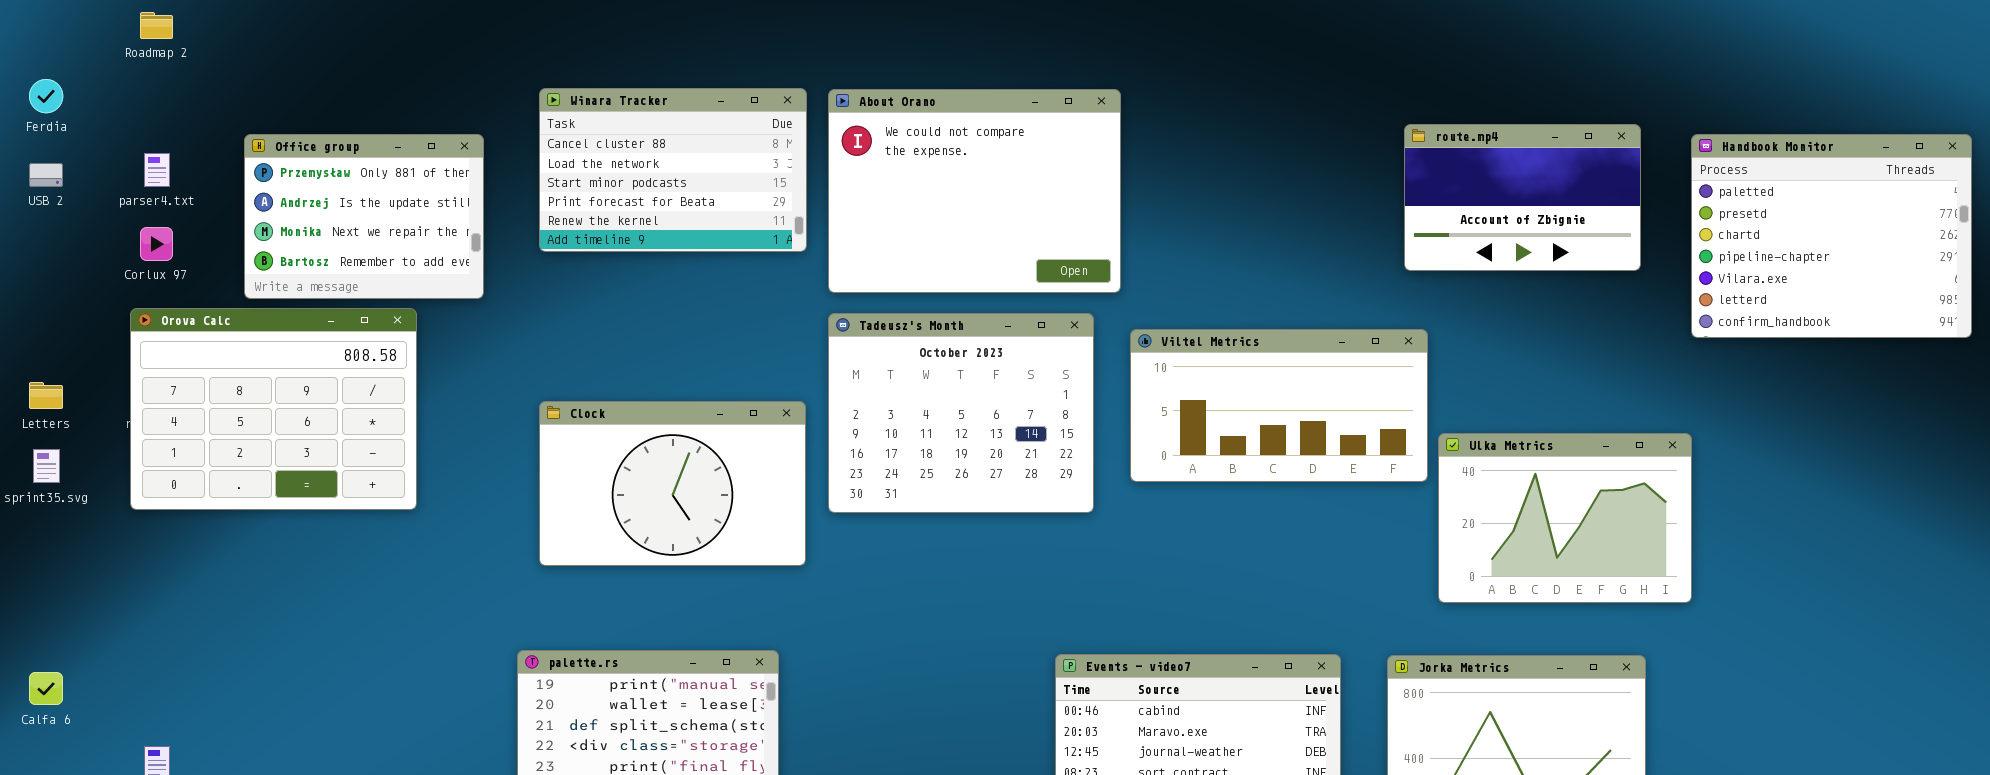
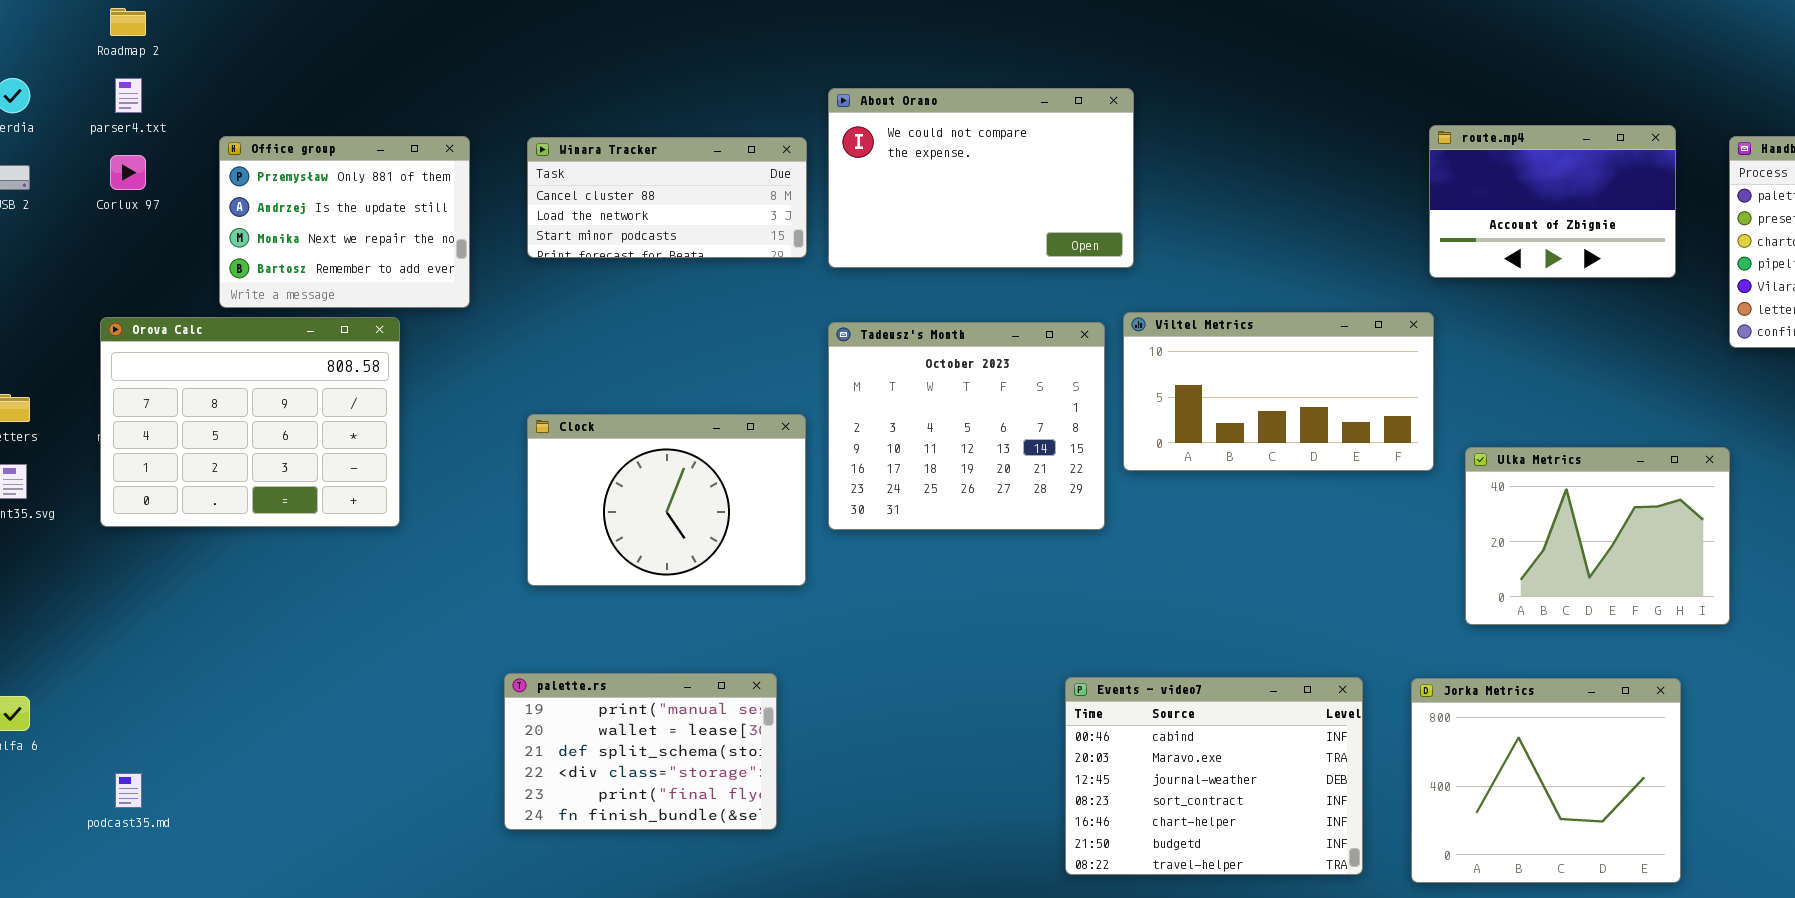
Winara Tracker: [539,88,807,252] -> [527,137,807,258], resized
About Orano: [828,89,1121,293] -> [828,88,1134,268], resized
parser4.txt: [144,153,170,187] -> [115,78,142,113], moved
Corlux 97: [140,227,173,261] -> [110,155,146,190], moved
Viltel Metrics: [1130,329,1428,482] -> [1123,312,1434,471], moved

